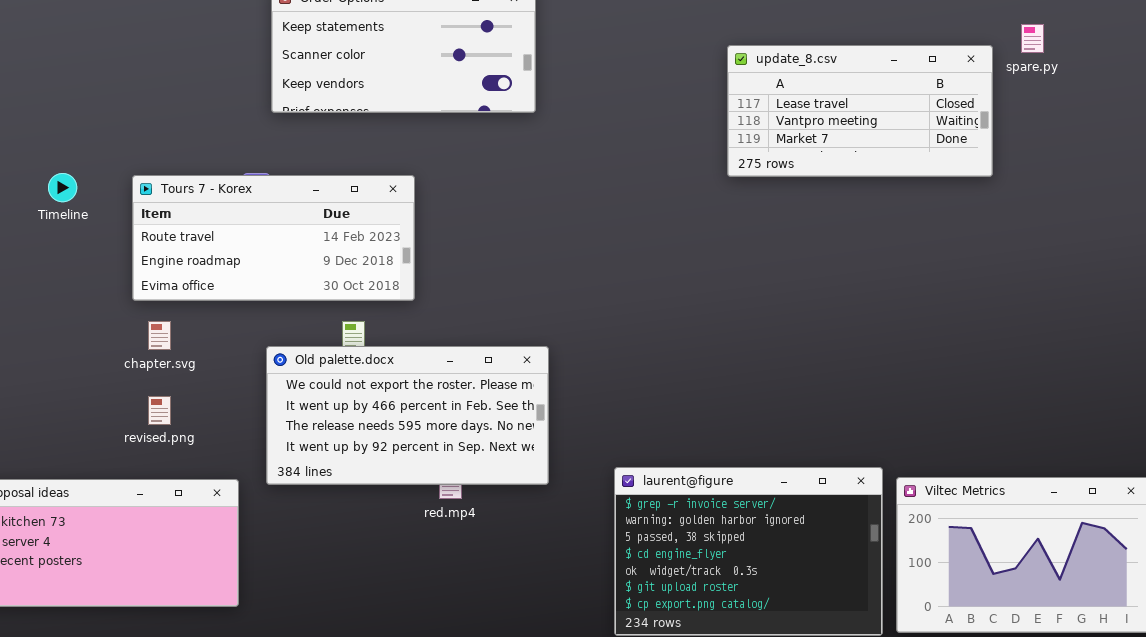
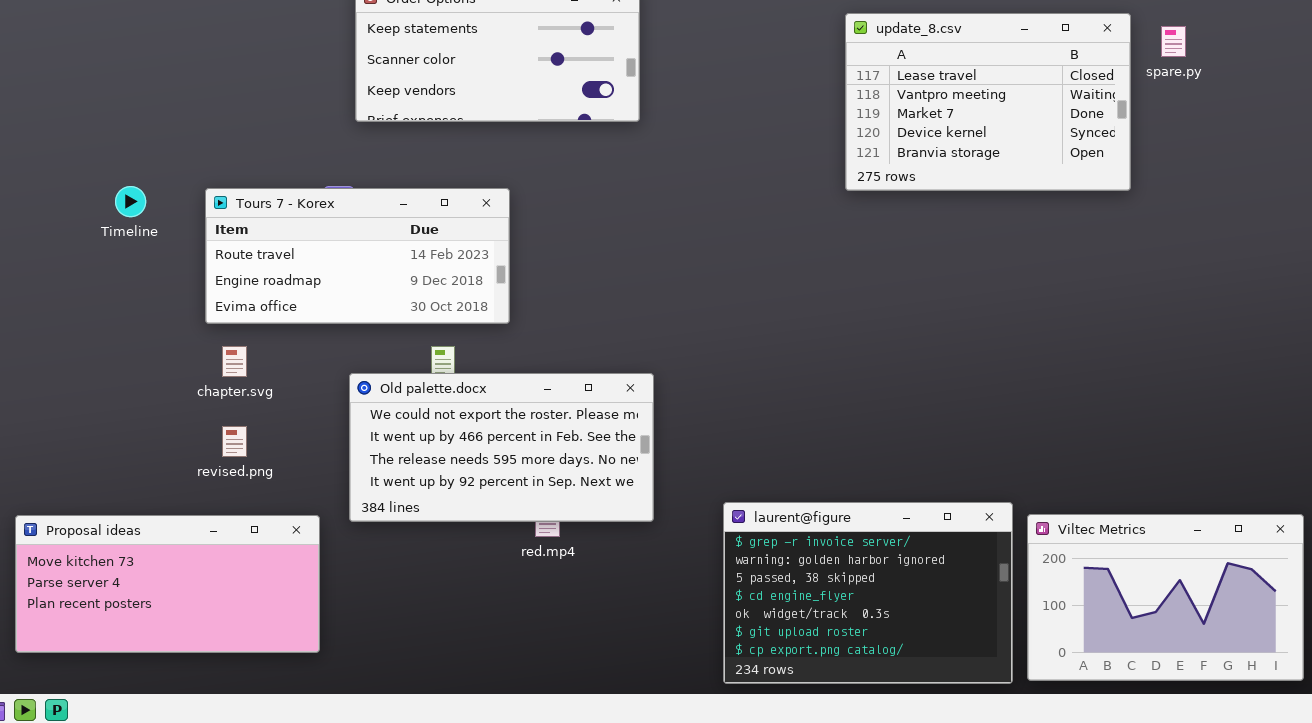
update_8.csv: [727,45,993,177] -> [845,13,1131,191], resized

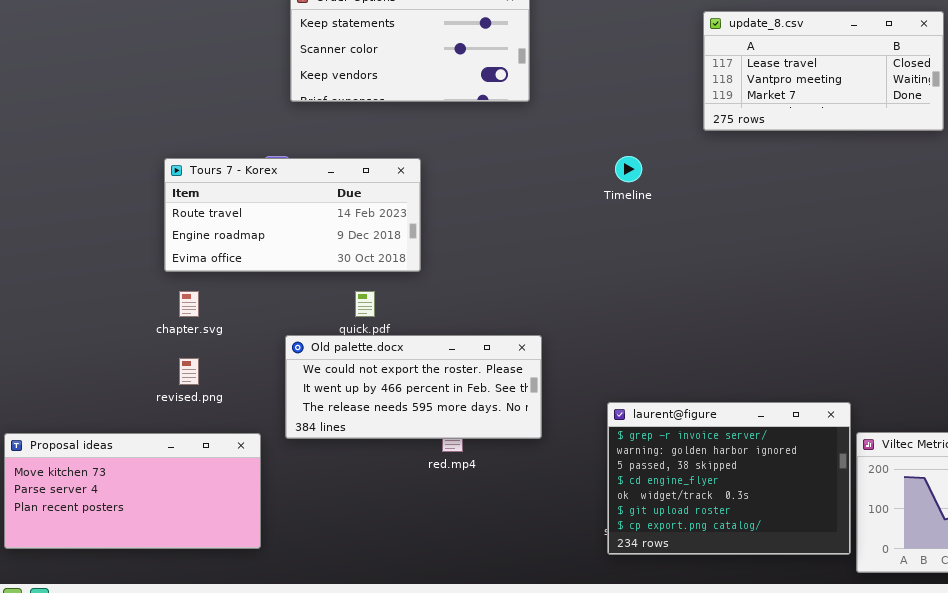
update_8.csv: [845,13,1131,191] -> [703,11,944,131], resized
Timeline: [115,186,146,217] -> [615,156,642,182], moved
Old palette.docx: [349,373,654,522] -> [285,335,542,439], resized
laurent@figure: [723,502,1013,684] -> [607,402,851,555], moved

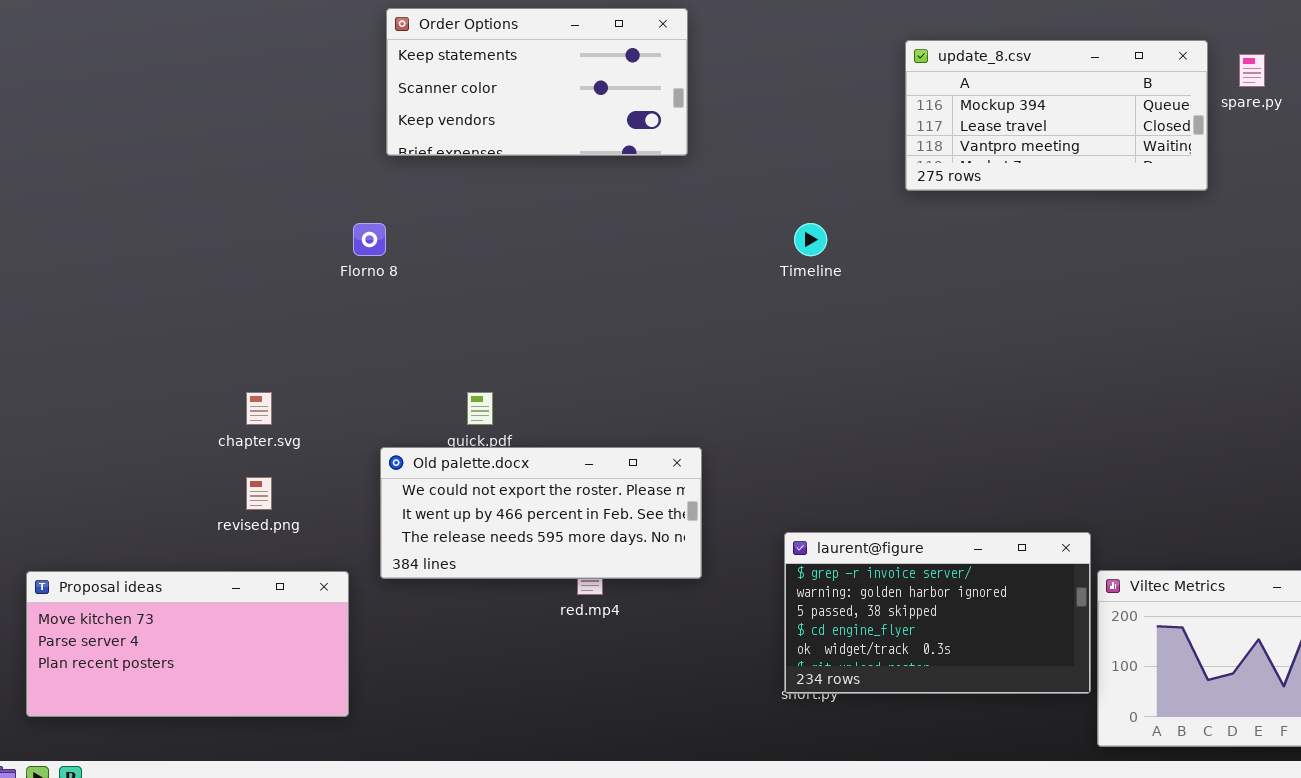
update_8.csv: [703,11,944,131] -> [905,40,1208,191], scrolled up 1 row
Tours 7 - Korex: [164,158,421,272] -> none, closed
laurent@figure: [607,402,851,555] -> [784,532,1091,694], resized

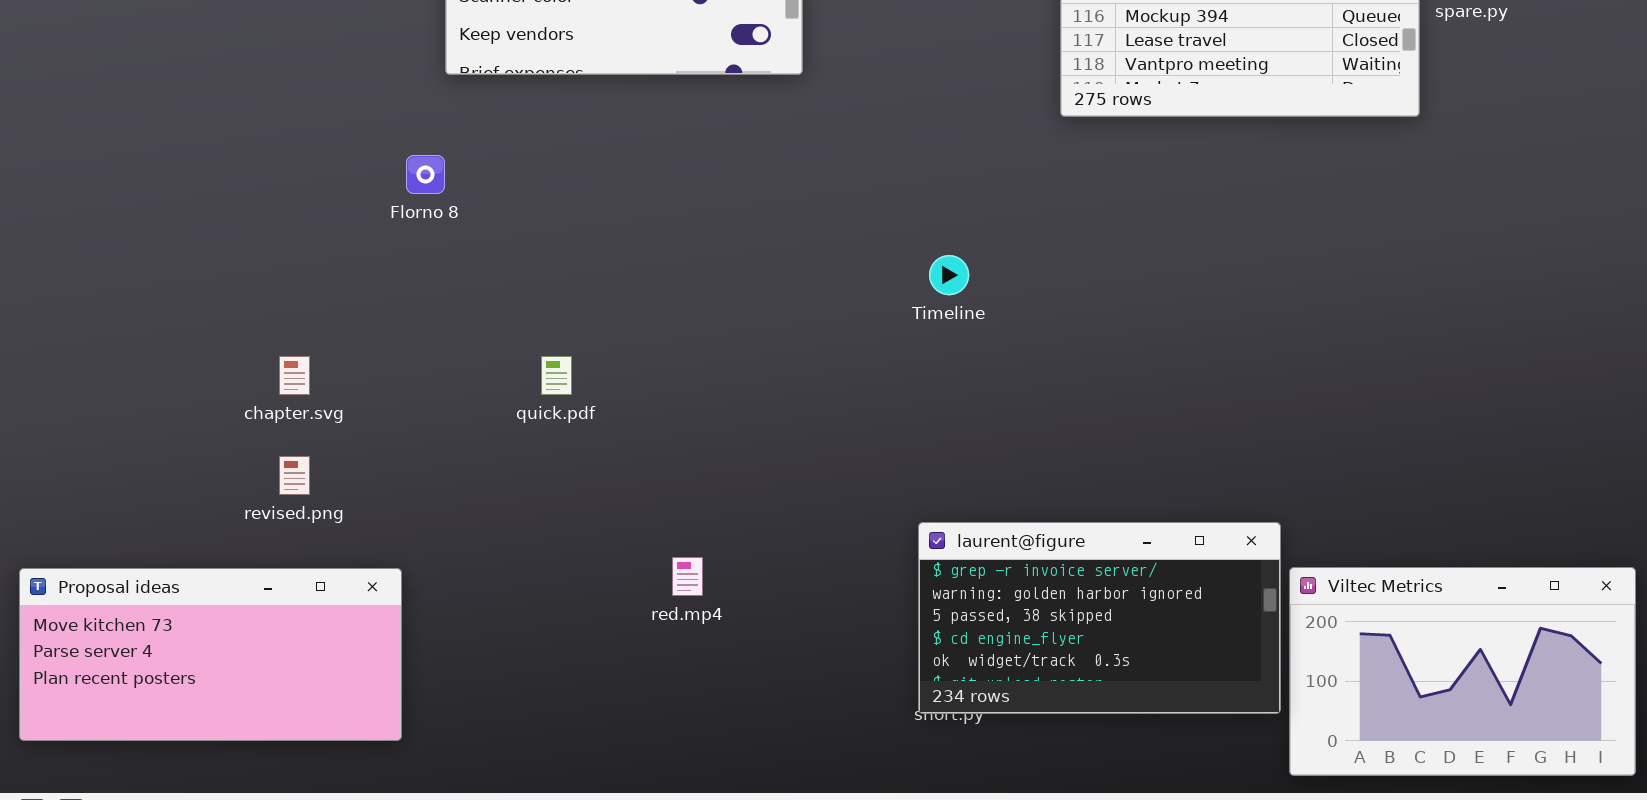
Timeline: [794,223,827,256] -> [929,255,969,295], moved
Old palette.docx: [380,447,702,579] -> none, closed

